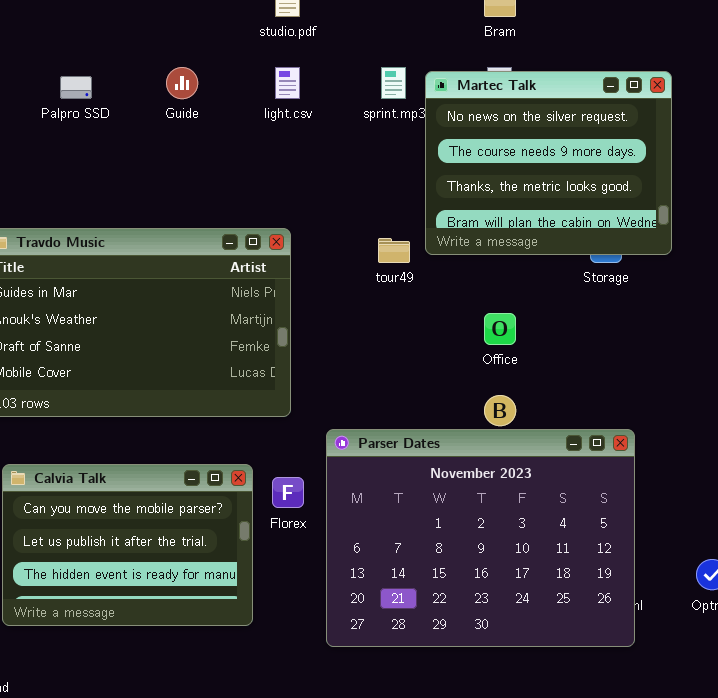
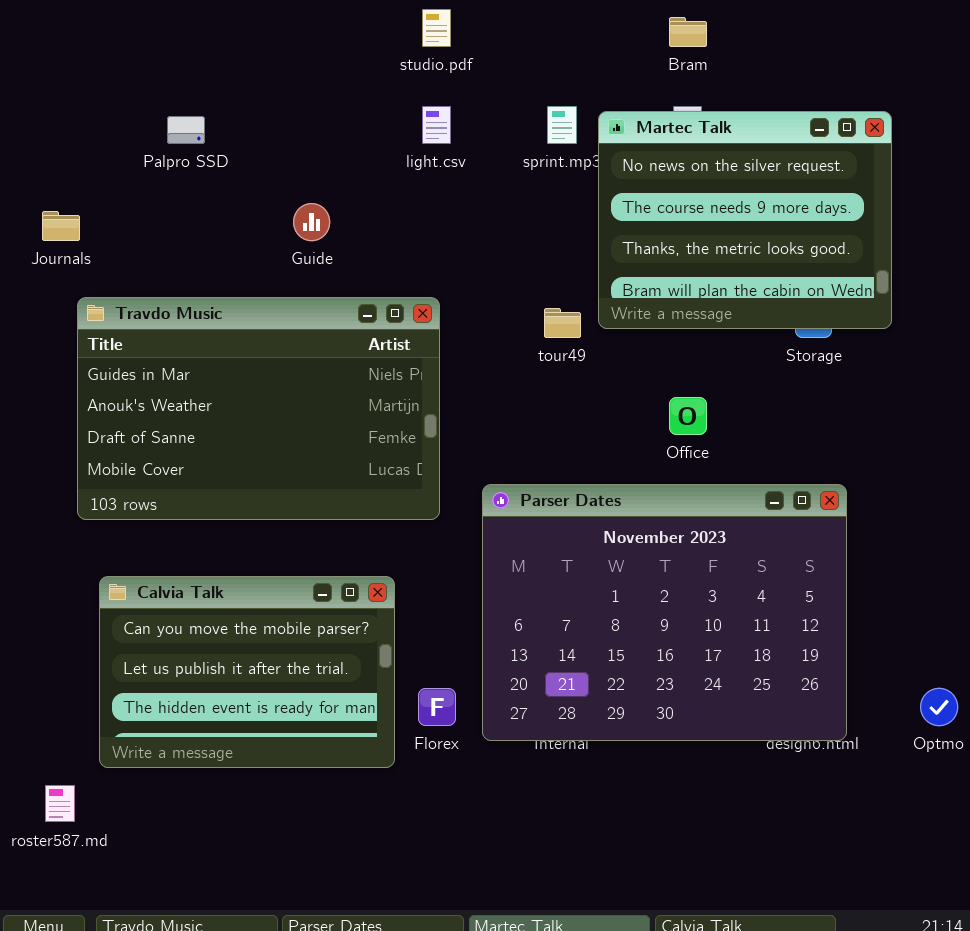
Guide: [166,67,198,99] -> [293,203,330,241], moved
Parser Dates: [326,429,635,647] -> [482,484,847,741], moved
Florex: [272,477,304,508] -> [418,688,456,726], moved

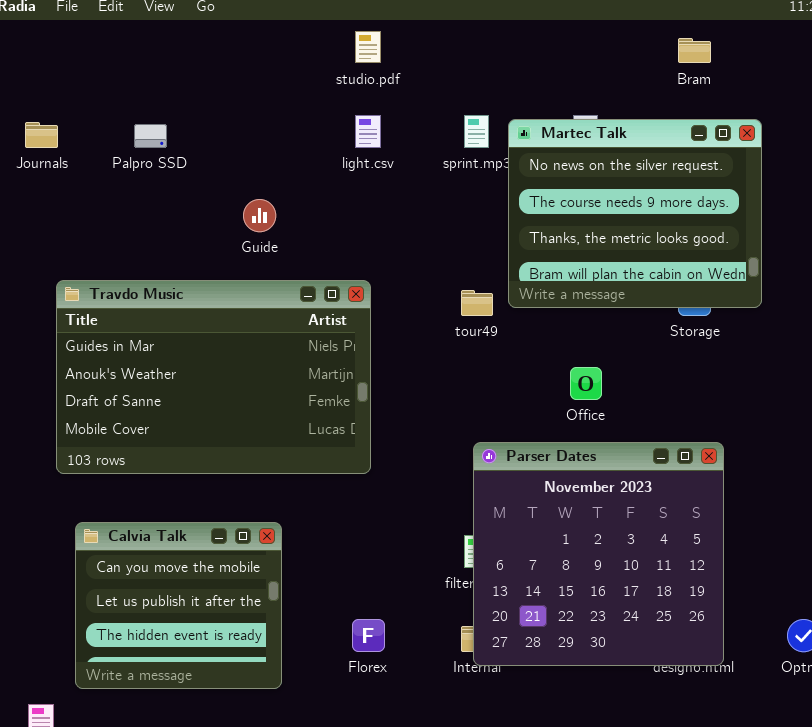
Bram: [669,17,707,47] -> [678,38,711,63], moved
Journals: [42,211,80,241] -> [25,122,58,148], moved
Parser Dates: [482,484,847,741] -> [473,442,724,666], resized
Calvia Talk: [99,576,395,768] -> [75,522,282,689], resized

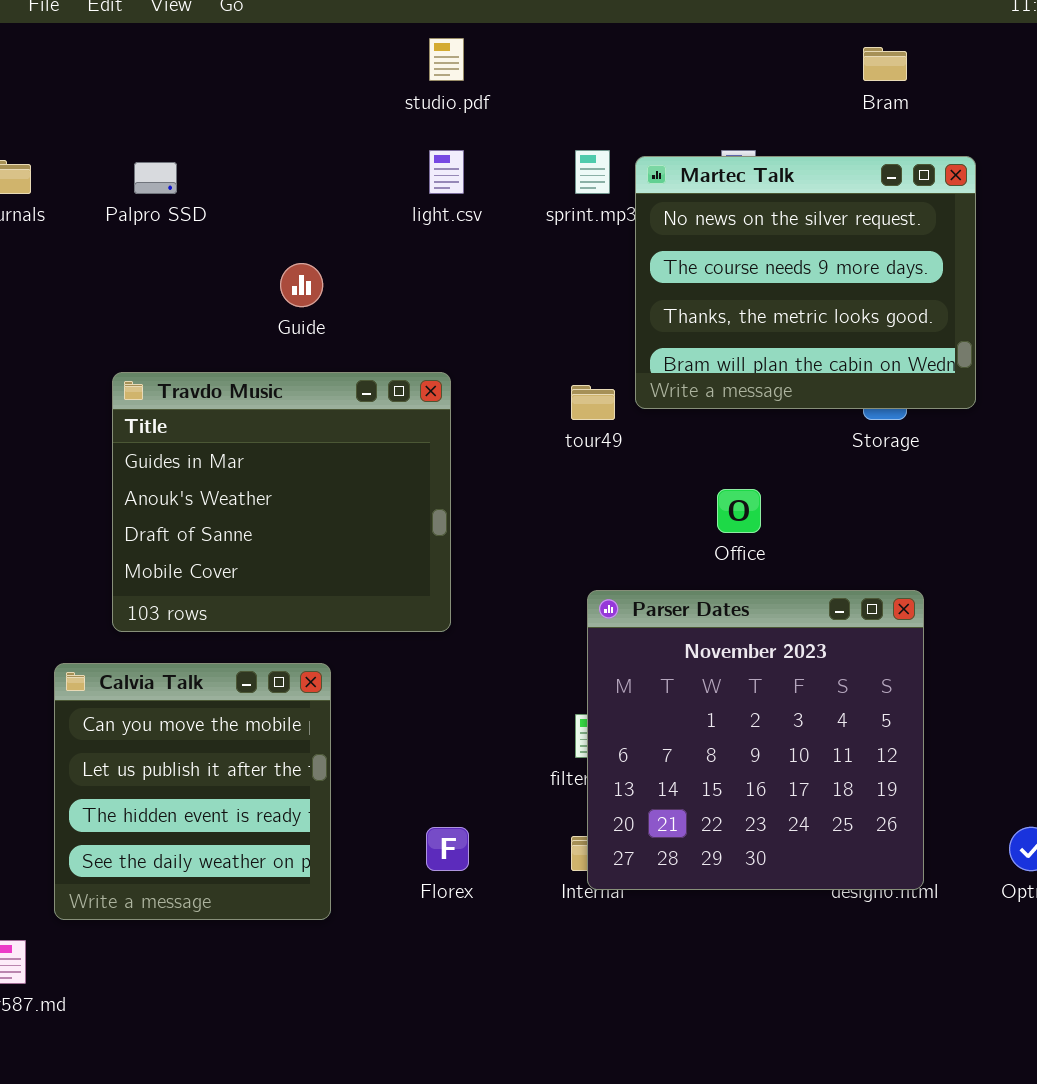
Travdo Music: [56,280,371,474] -> [112,372,451,632], resized
Calvia Talk: [75,522,282,689] -> [54,663,331,920], resized

